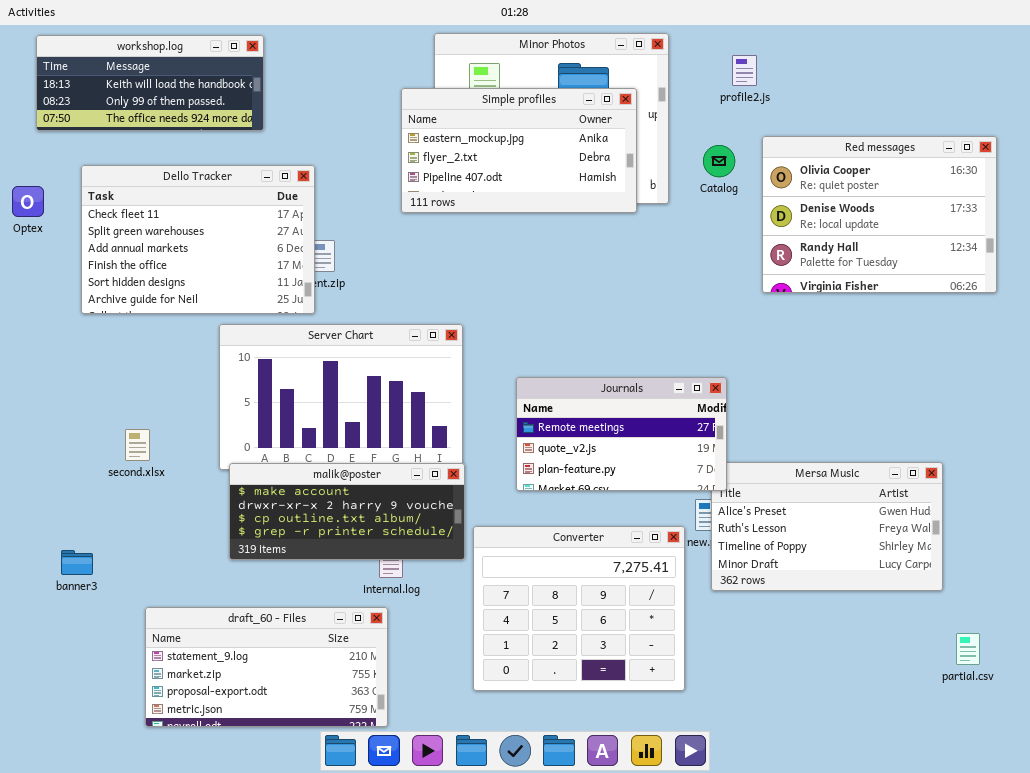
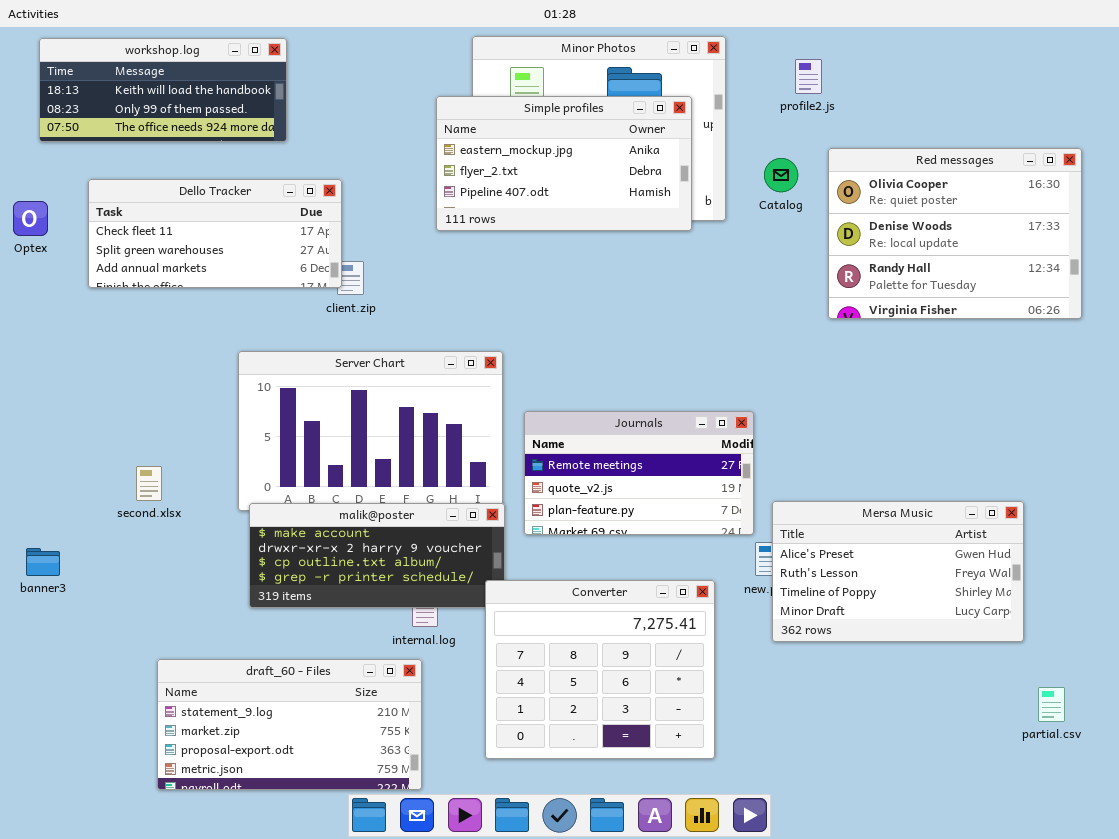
Dello Tracker: [81,165,315,314] -> [88,179,342,288], resized
Journals: [516,377,727,491] -> [524,411,754,535], moved
Converter: [473,526,685,691] -> [485,580,715,759], moved
banner3: [61,550,93,575] -> [26,548,60,576], moved

